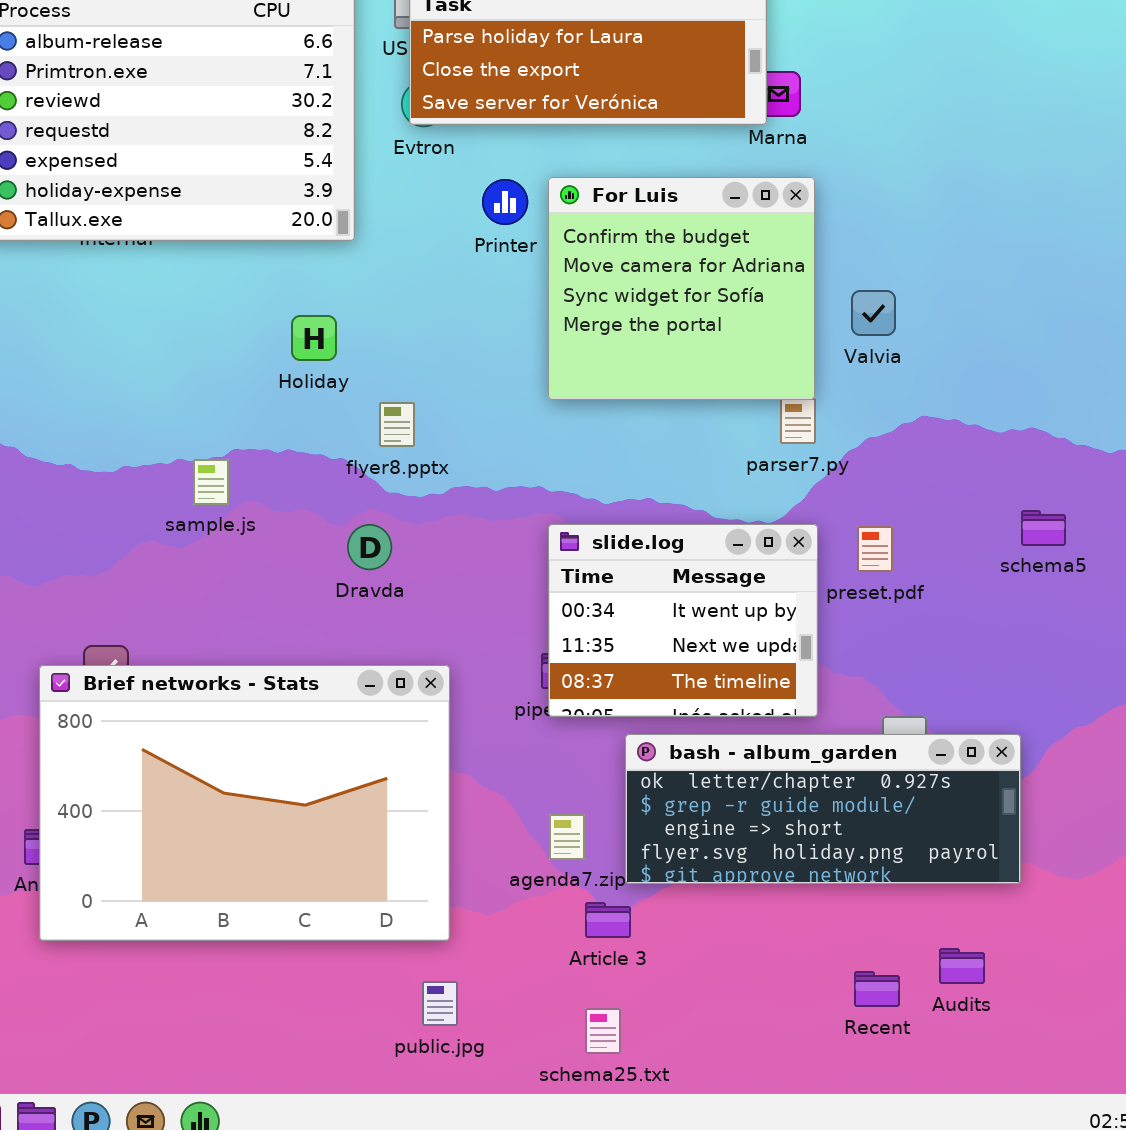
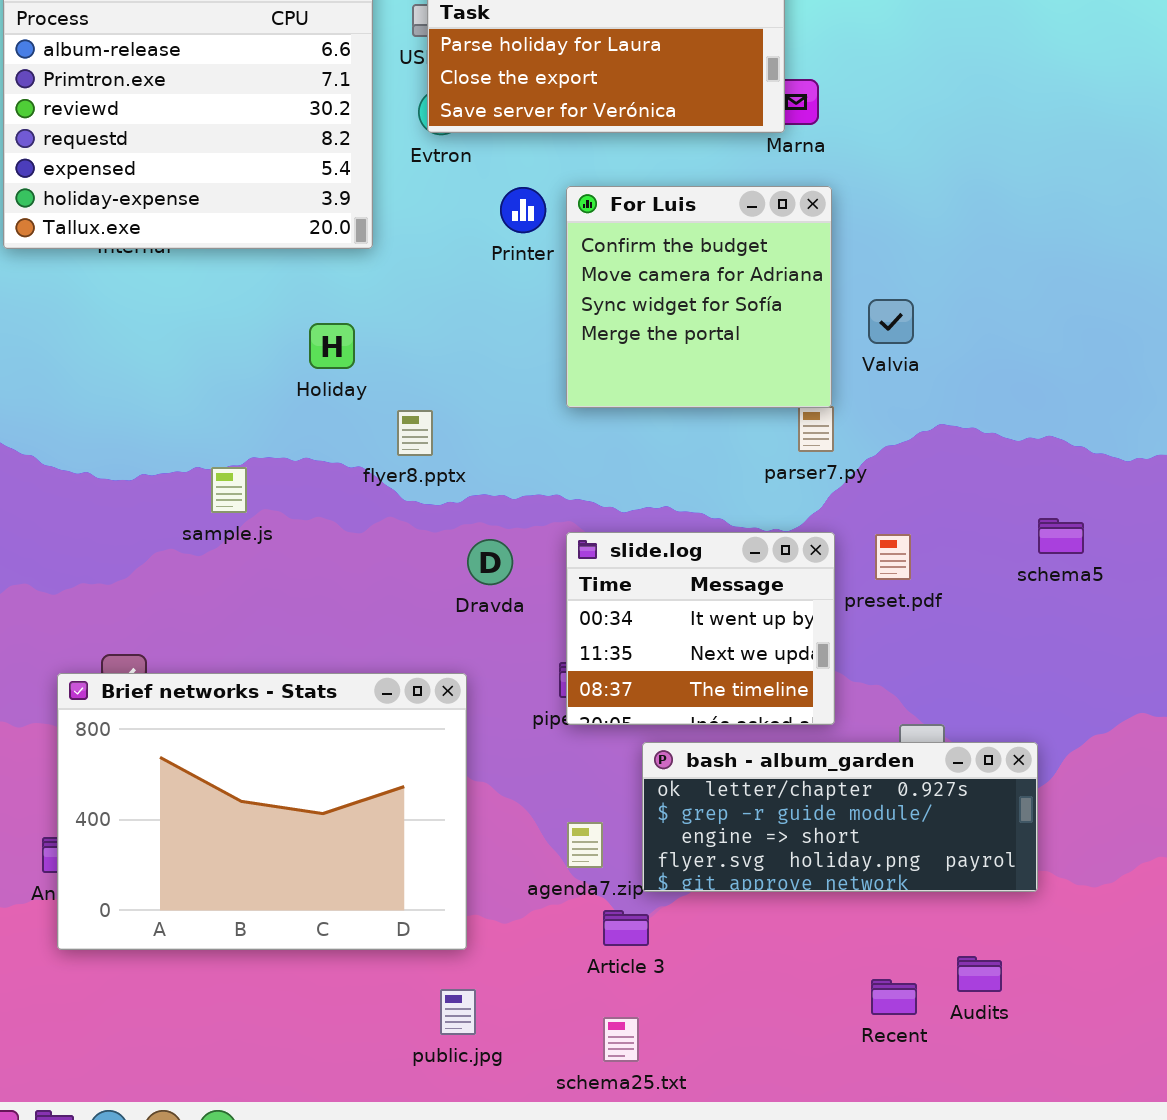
Dravda: [347,524,392,570] -> [467,539,513,585], moved

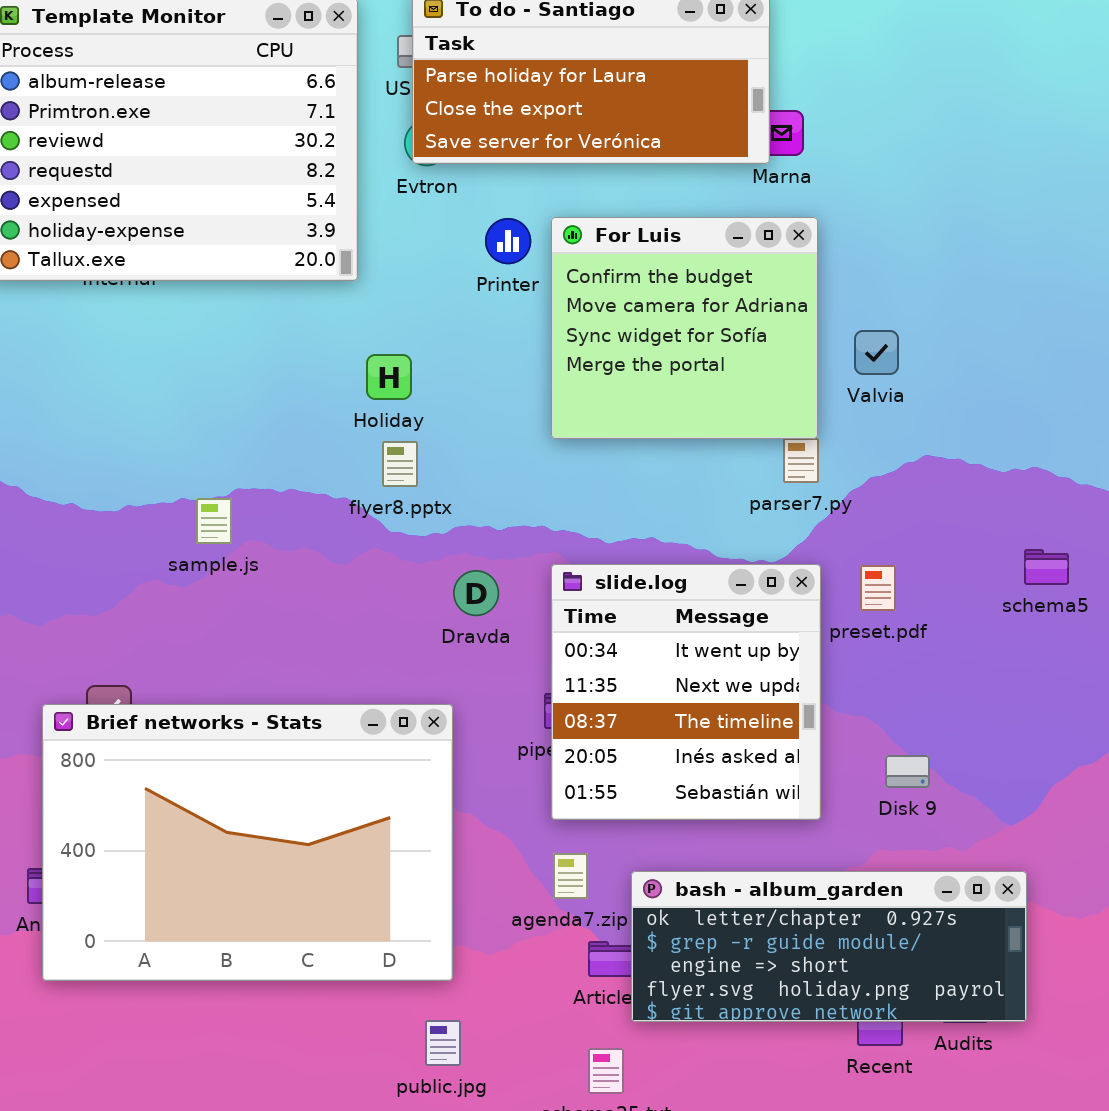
Holiday: [309,323,355,369] -> [366,354,412,400], moved
slide.log: [566,532,835,725] -> [551,564,821,820], resized
bash - album_garden: [642,742,1038,892] -> [631,871,1027,1022], moved

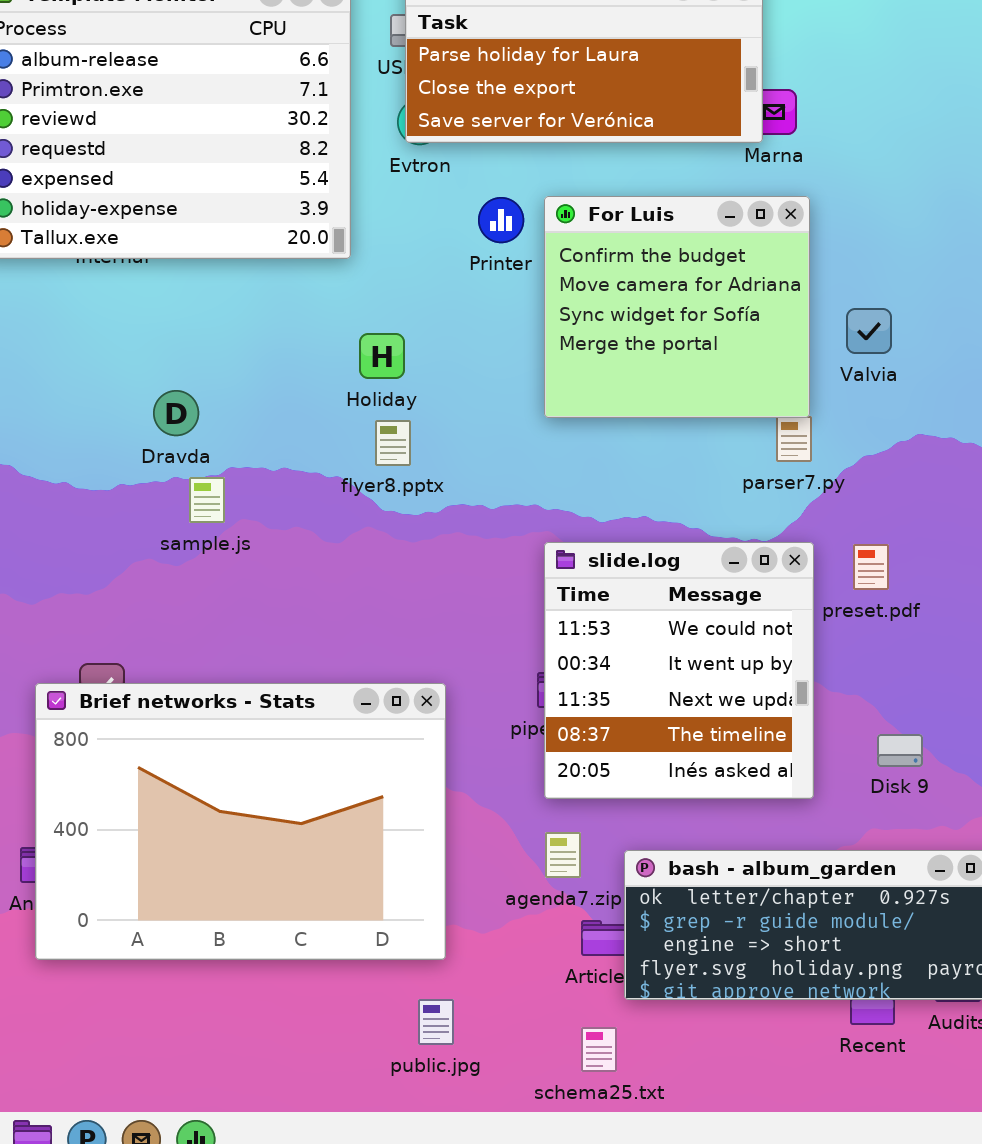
slide.log: [551,564,821,820] -> [544,542,814,799], scrolled up 1 row
Dravda: [453,570,499,616] -> [153,390,199,436], moved

